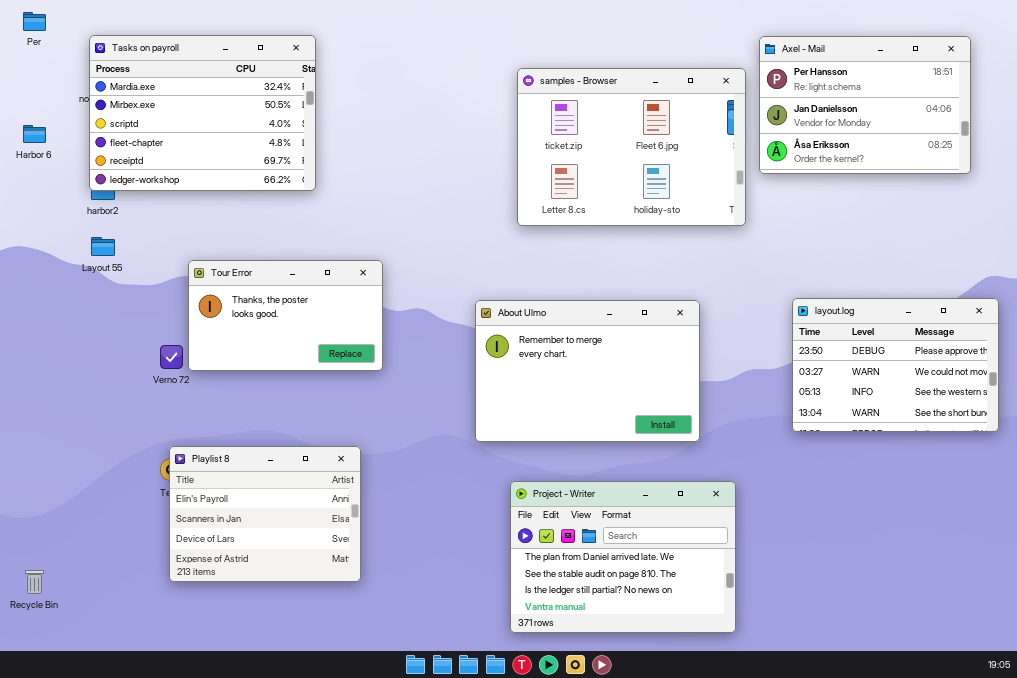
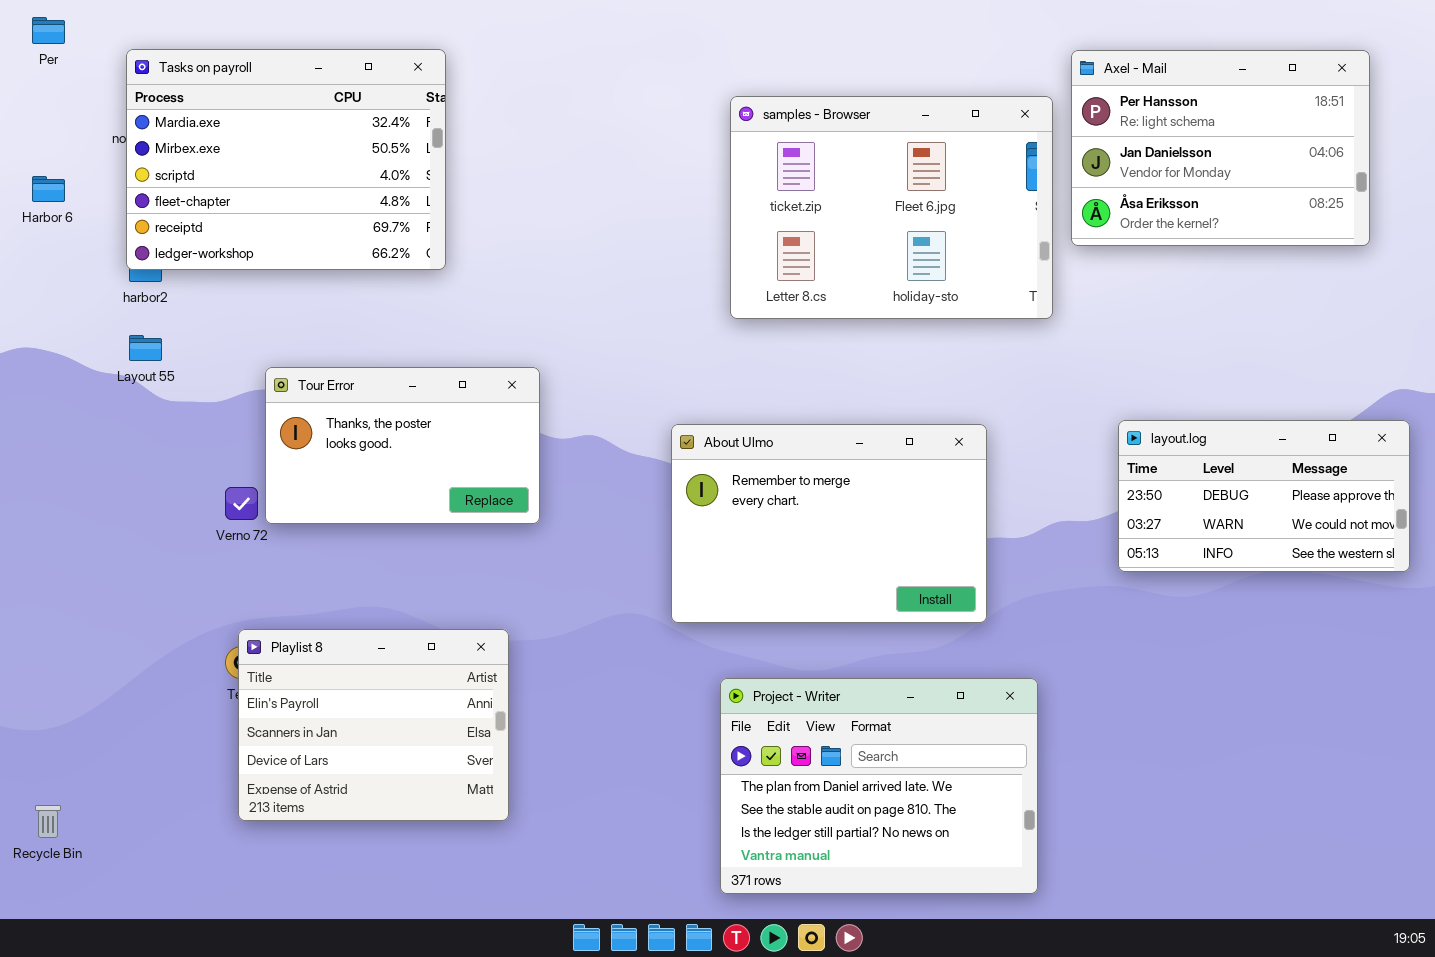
layout.log: [792,298,999,432] -> [1118,420,1410,572], resized

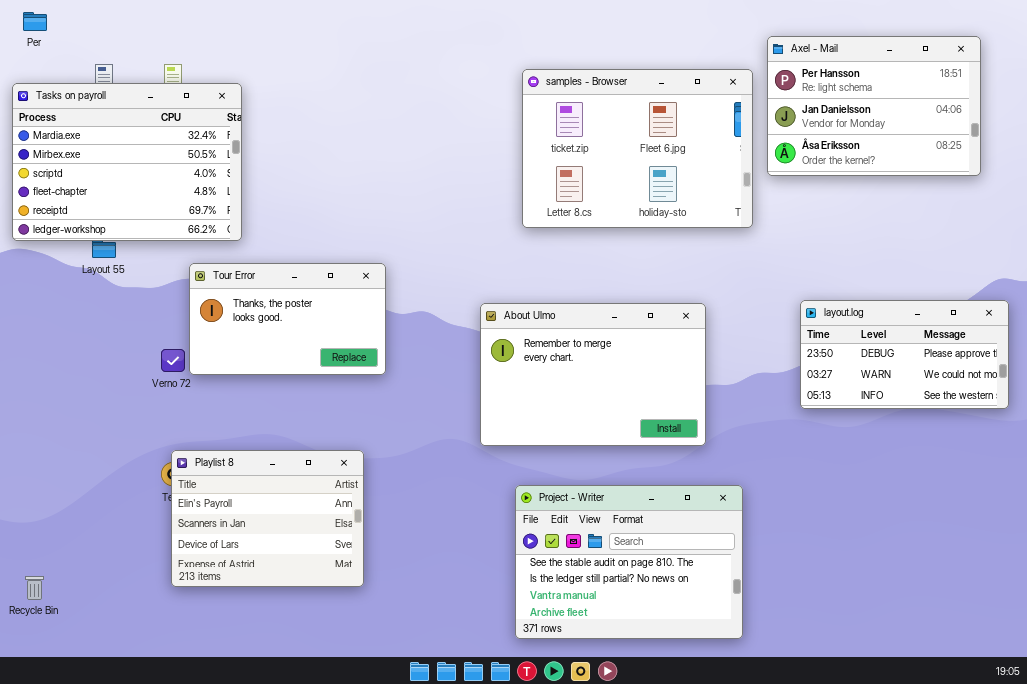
Tasks on payroll: [126,49,446,270] -> [12,83,242,241], moved
Project - Writer: [720,678,1038,894] -> [515,485,743,639], scrolled down 1 row

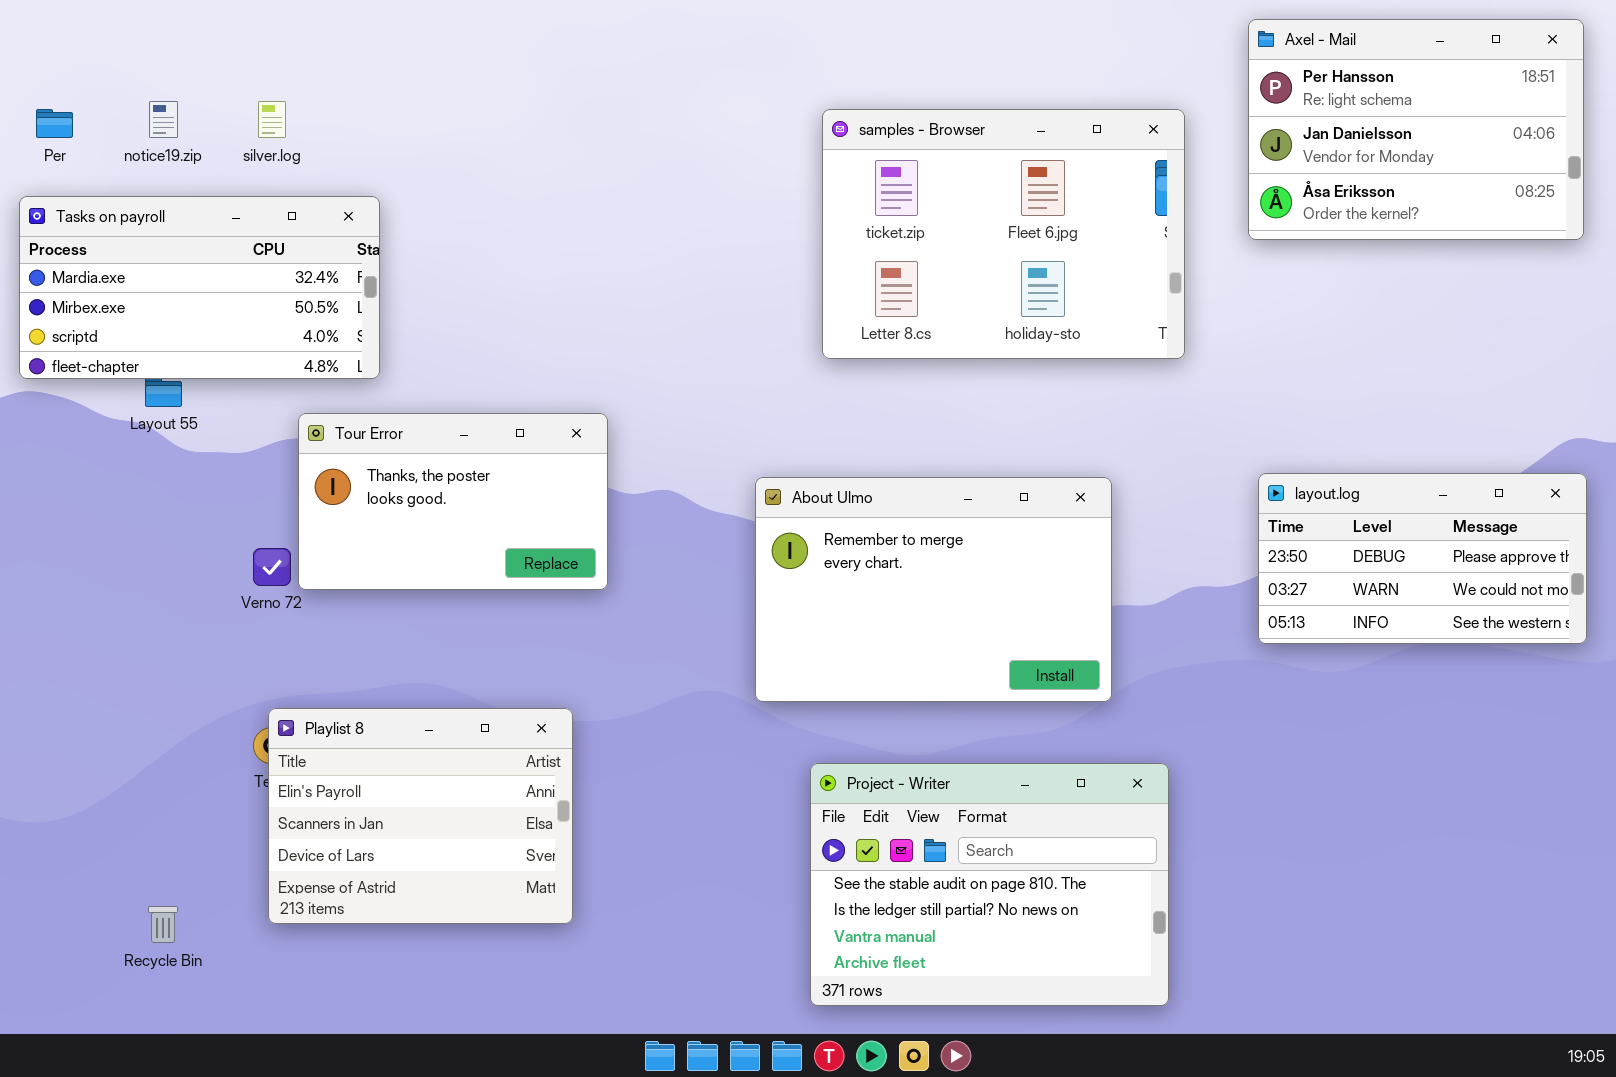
Per: [23,12,47,31] -> [36,109,73,138], moved
Axel - Mail: [767,36,981,176] -> [1248,19,1584,240], moved
Tasks on payroll: [12,83,242,241] -> [19,196,380,379], resized
Recycle Bin: [25,576,44,600] -> [148,906,178,943], moved

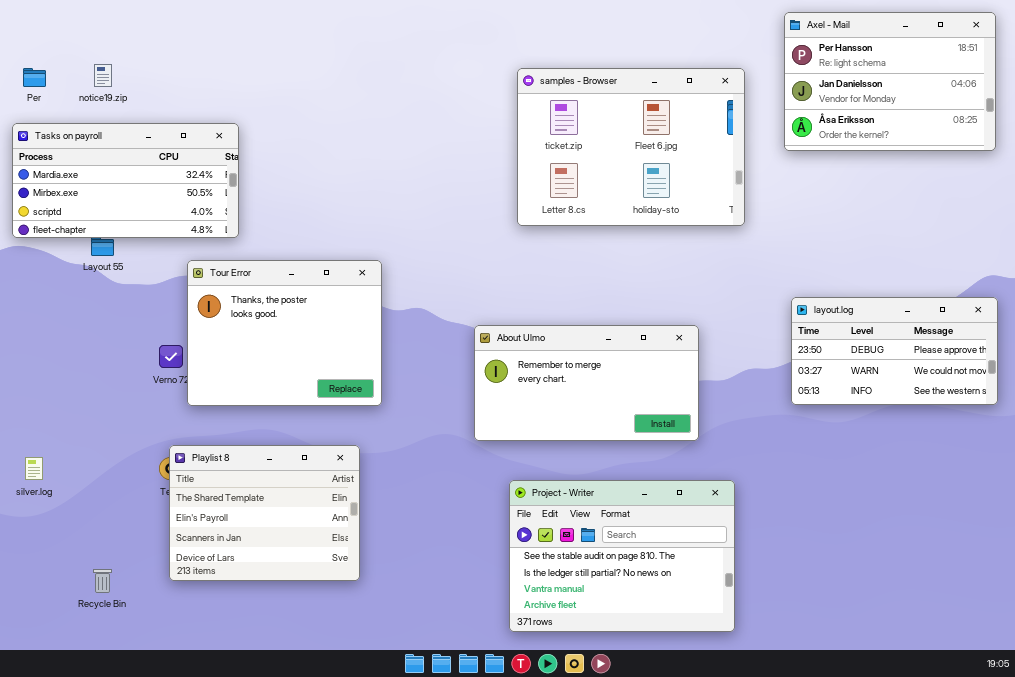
silver.log: [258,101,286,138] -> [25,457,43,480], moved
Tour Error: [298,413,608,590] -> [187,260,382,406], resized
About Ulmo: [755,477,1112,702] -> [474,325,699,441], resized
Playlist 8: [268,708,573,924] -> [169,445,360,581], scrolled up 1 row

